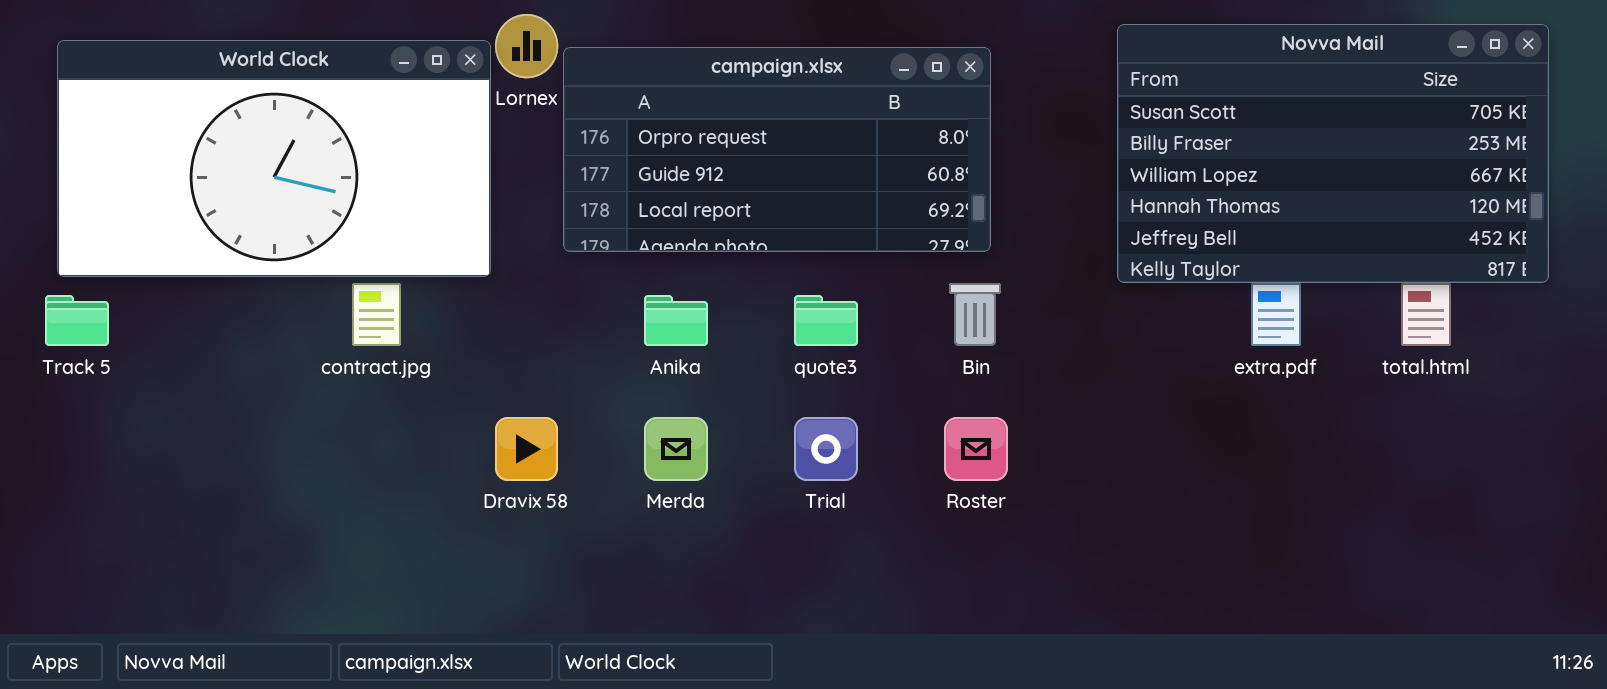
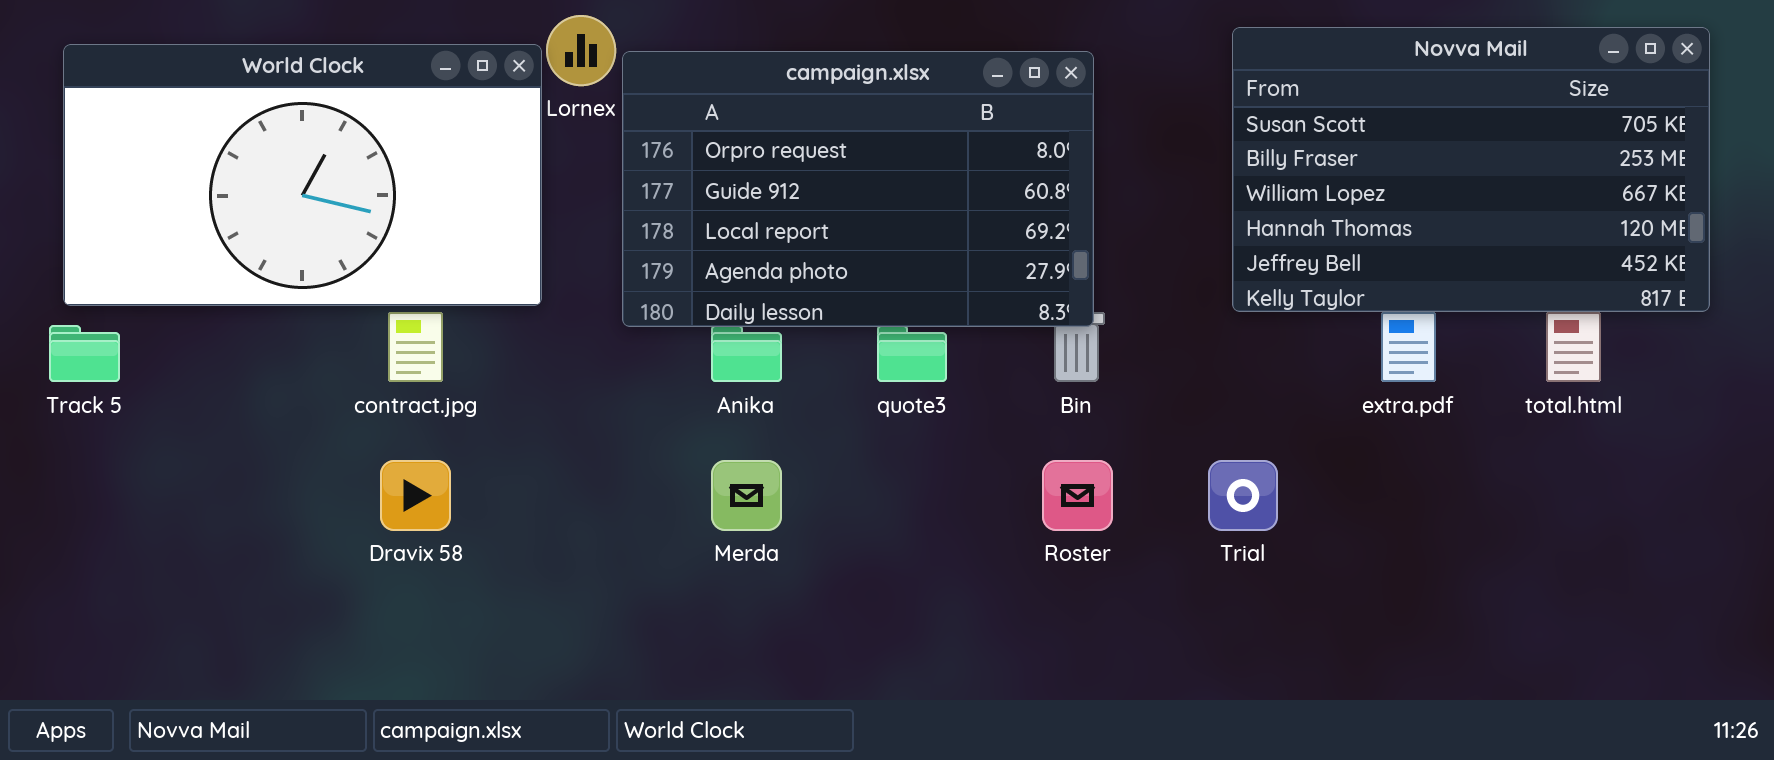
campaign.xlsx: [563,47,991,252] -> [622,51,1094,327], resized
Dravix 58: [495,417,558,481] -> [380,460,451,531], moved
Trial: [794,417,858,481] -> [1208,460,1278,531], moved

